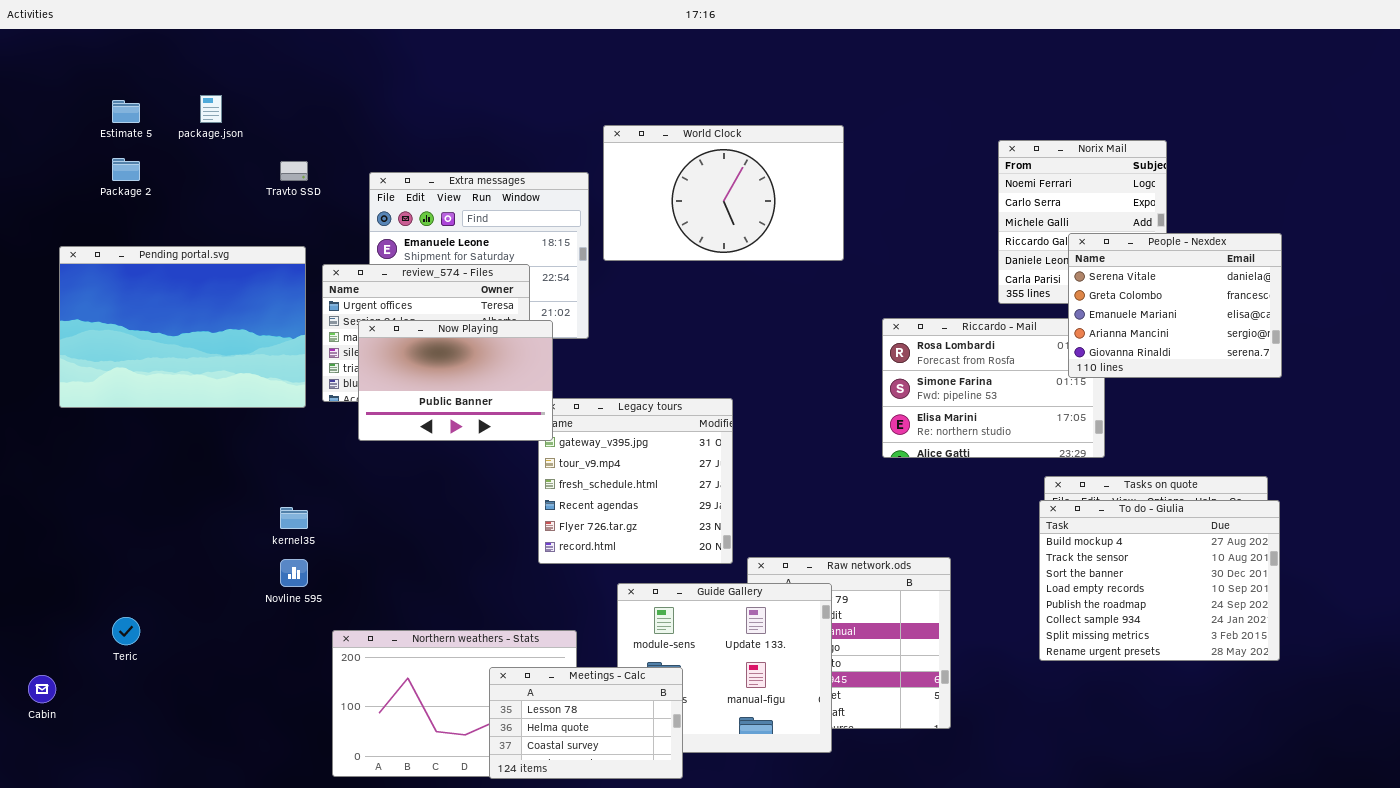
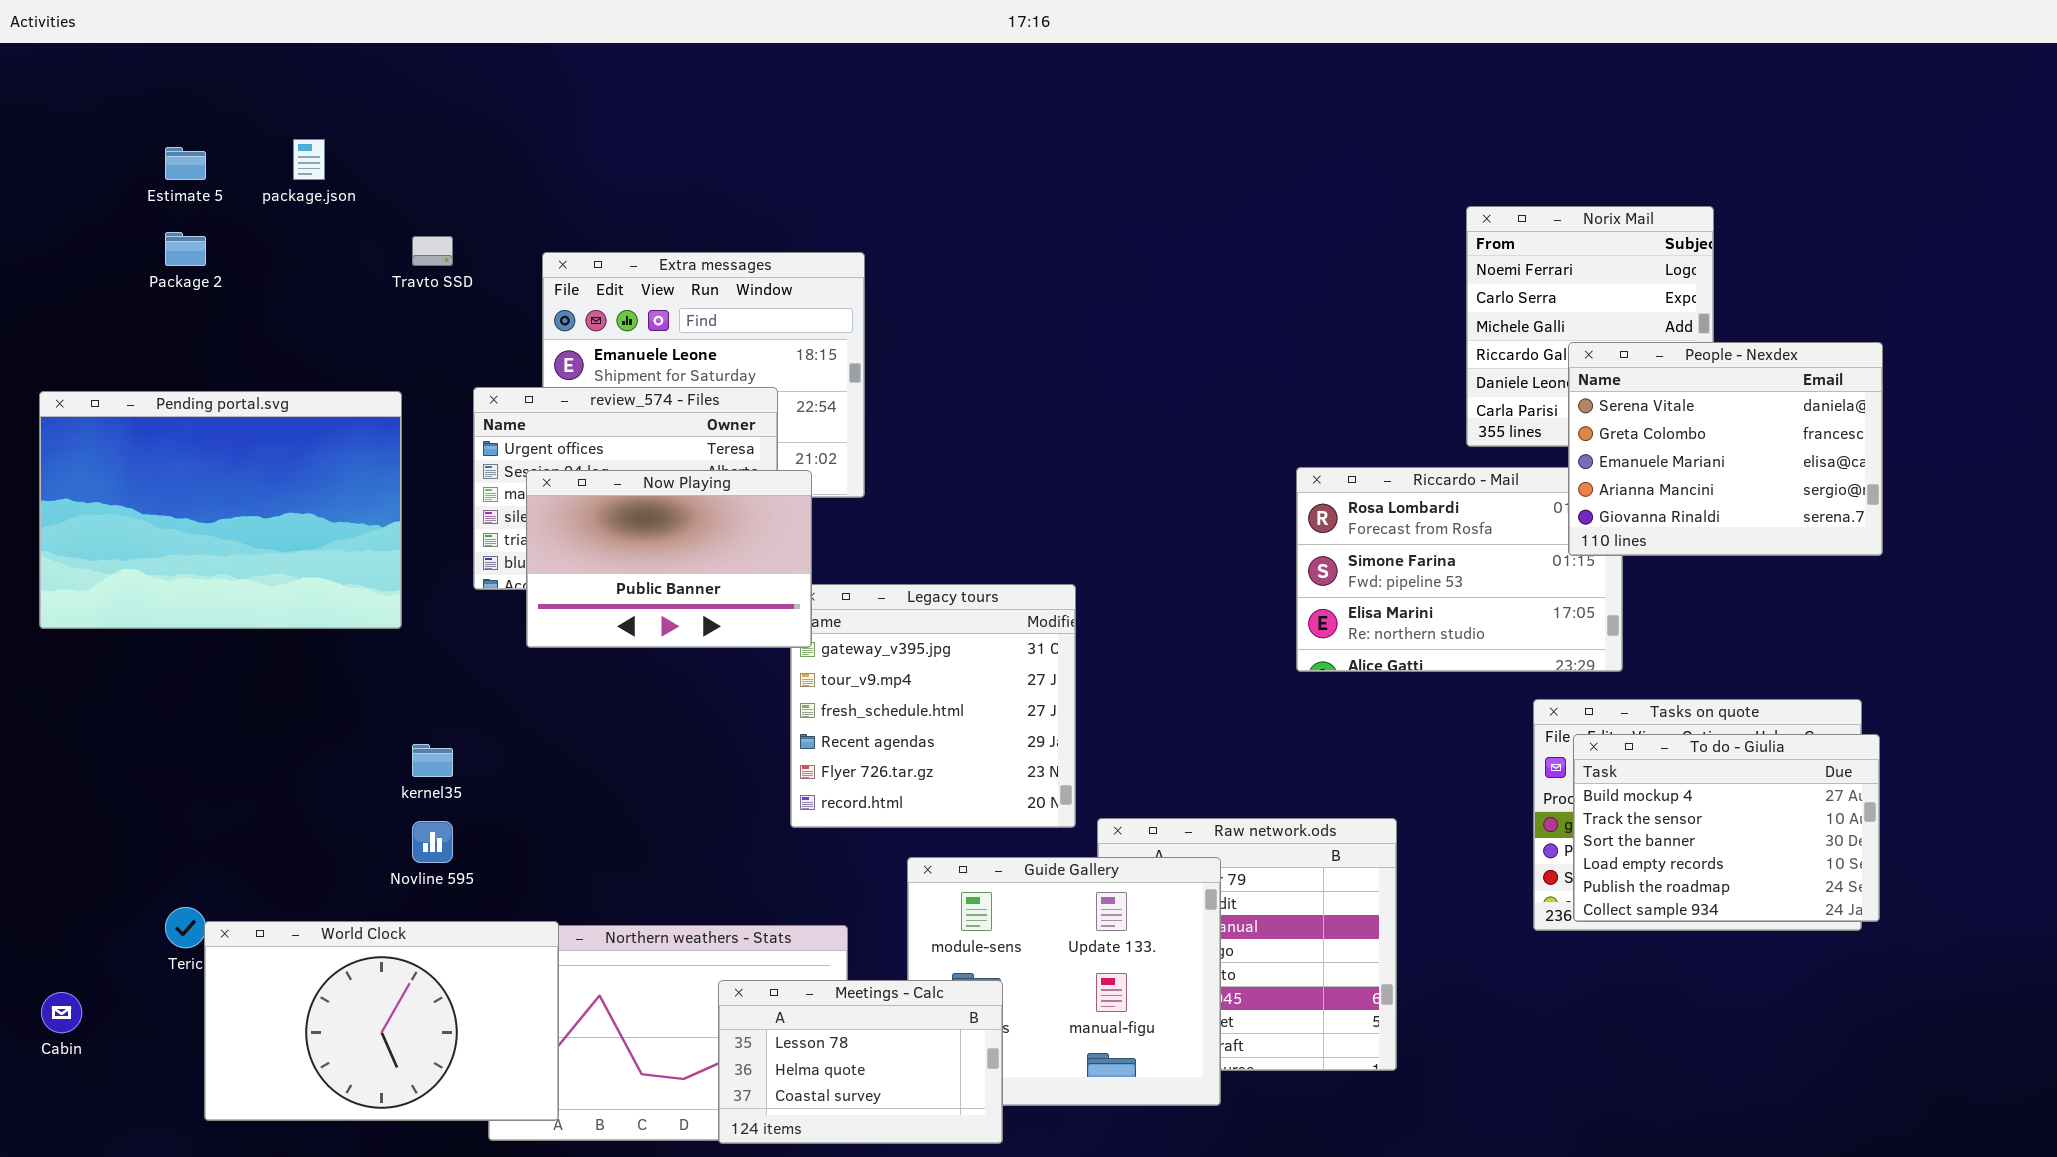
World Clock: [603,125,844,261] -> [204,921,559,1121], moved
Pending portal.svg: [59,246,306,408] -> [39,391,402,629], moved
To do - Giulia: [1039,500,1280,661] -> [1573,734,1880,922], resized

